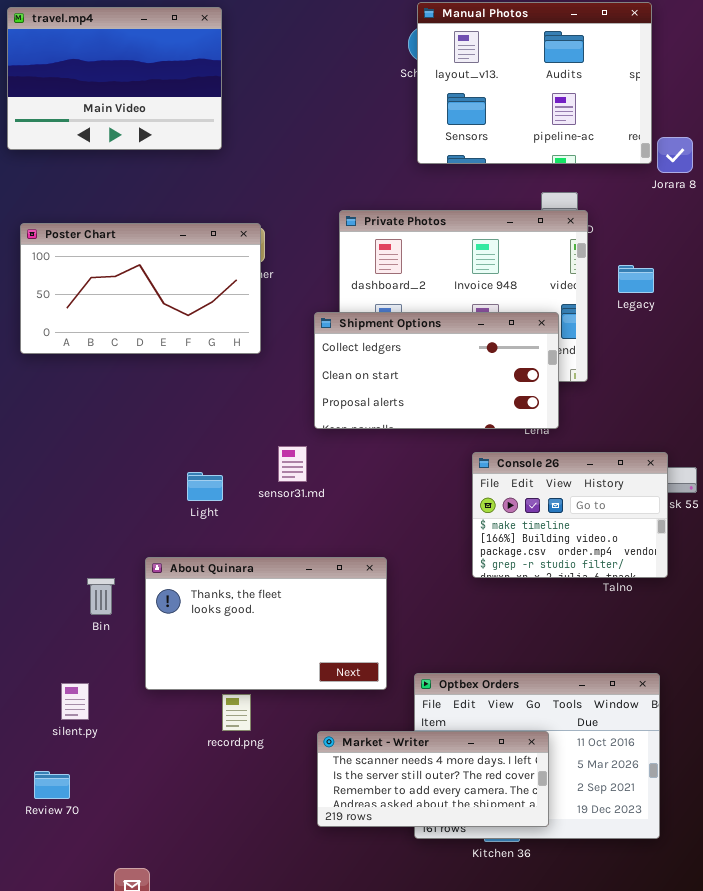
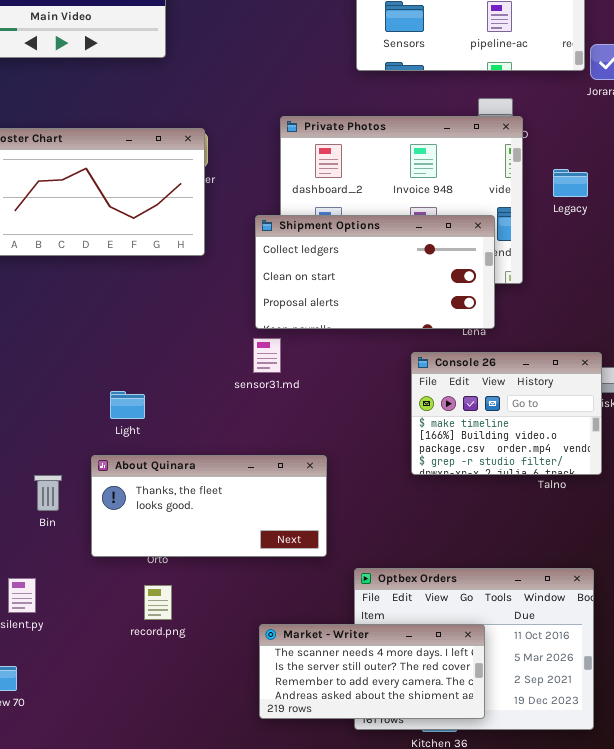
sensor31.md: [278,446,307,482] -> [253,338,281,373], moved
Light: [187,472,223,501] -> [110,391,145,419], moved
About Quinara: [145,557,387,690] -> [91,455,327,557], resized
record.png: [222,694,251,731] -> [144,585,172,620], moved

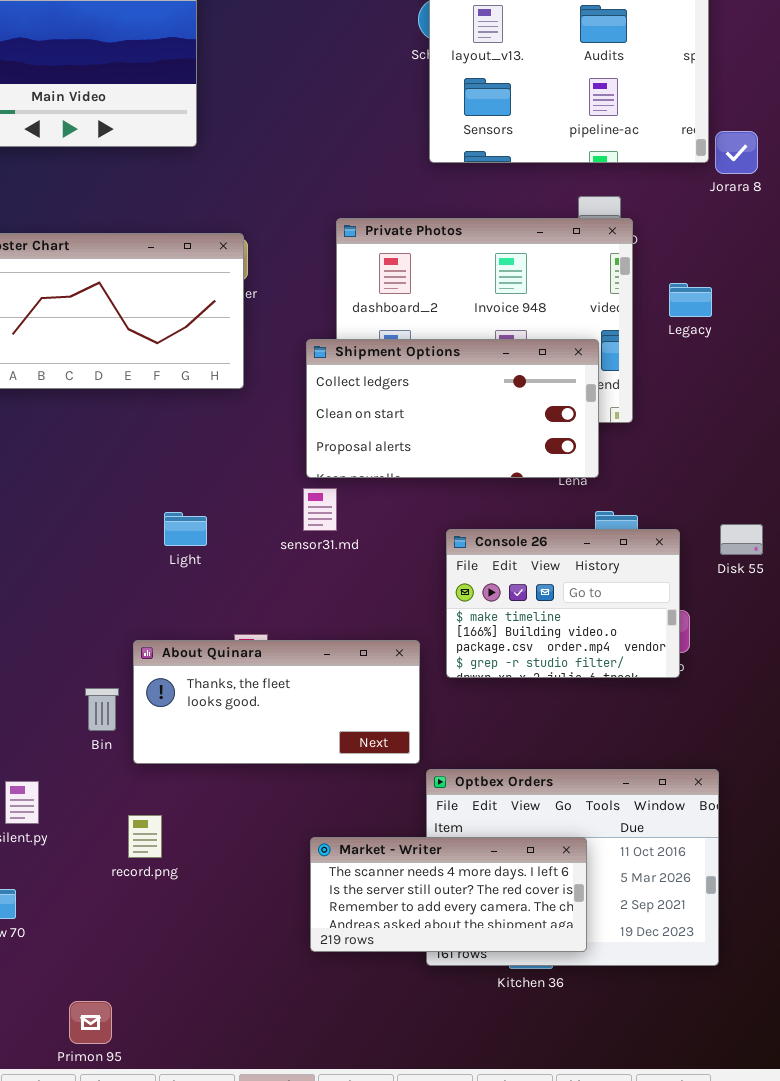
Console 26: [411,352,602,475] -> [446,529,680,678], moved
Light: [110,391,145,419] -> [164,512,207,546], moved
About Quinara: [91,455,327,557] -> [133,640,420,764], moved
Bin: [34,475,62,511] -> [85,688,119,731], moved
record.png: [144,585,172,620] -> [128,815,162,858], moved

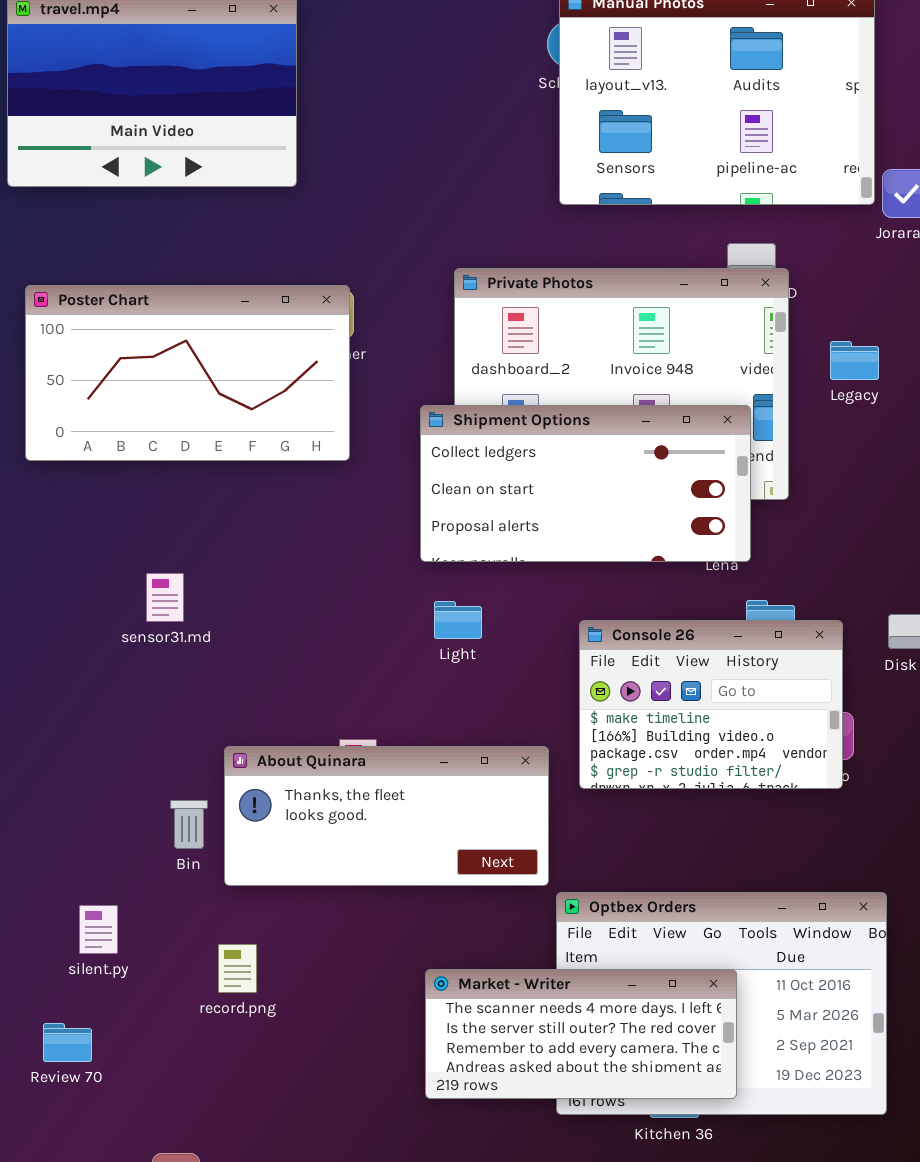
sensor31.md: [303,488,337,531] -> [146,573,184,622], moved
Light: [164,512,207,546] -> [434,601,482,639], moved

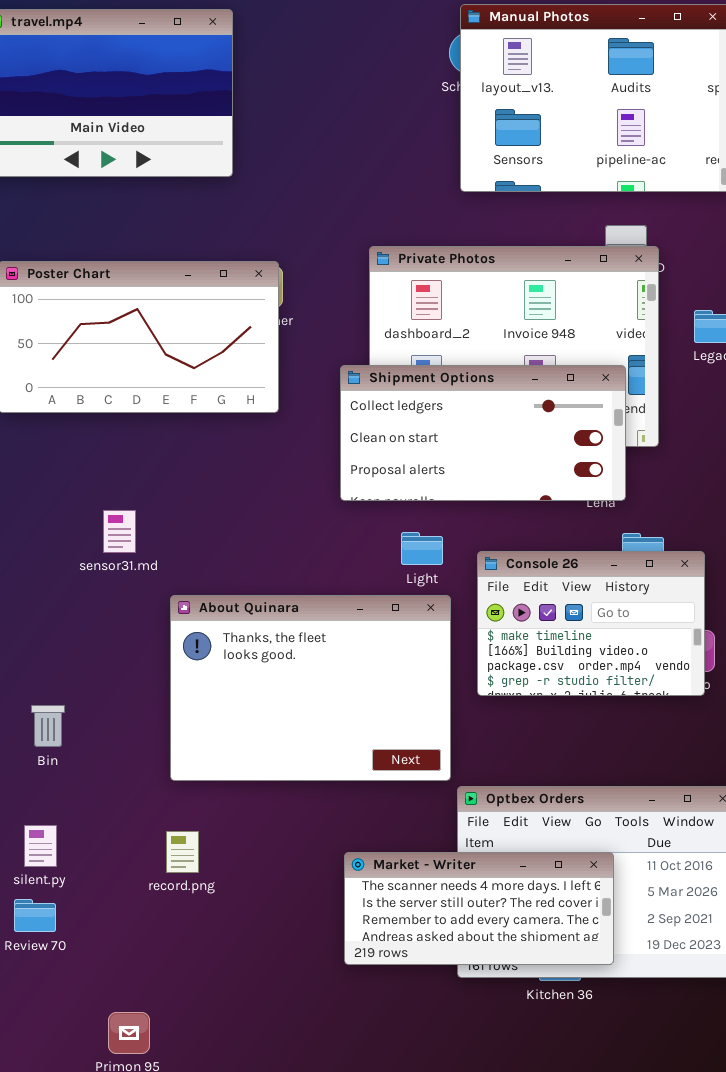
Light: [434,601,482,639] -> [401,532,443,565], moved
About Quinara: [224,746,549,886] -> [170,595,451,781], resized
Bin: [170,800,208,849] -> [31,705,65,747], moved
silent.py: [79,905,118,954] -> [24,825,57,867], moved

